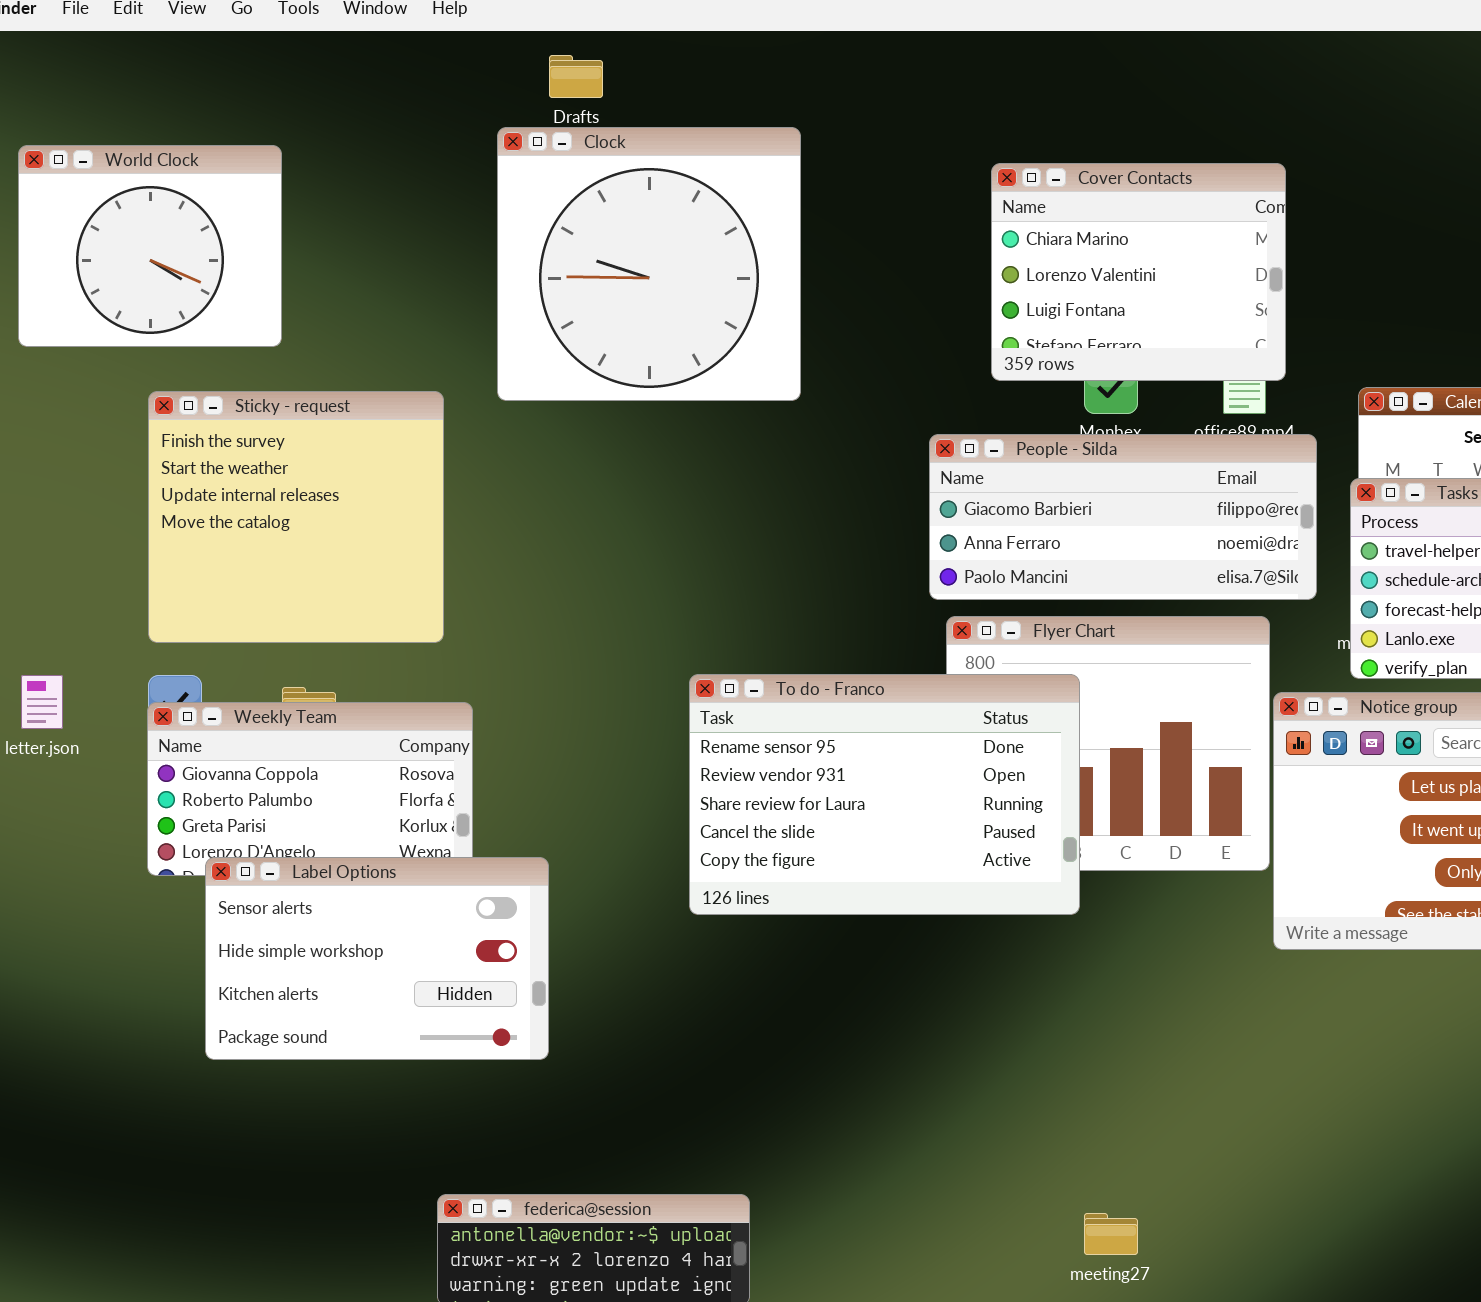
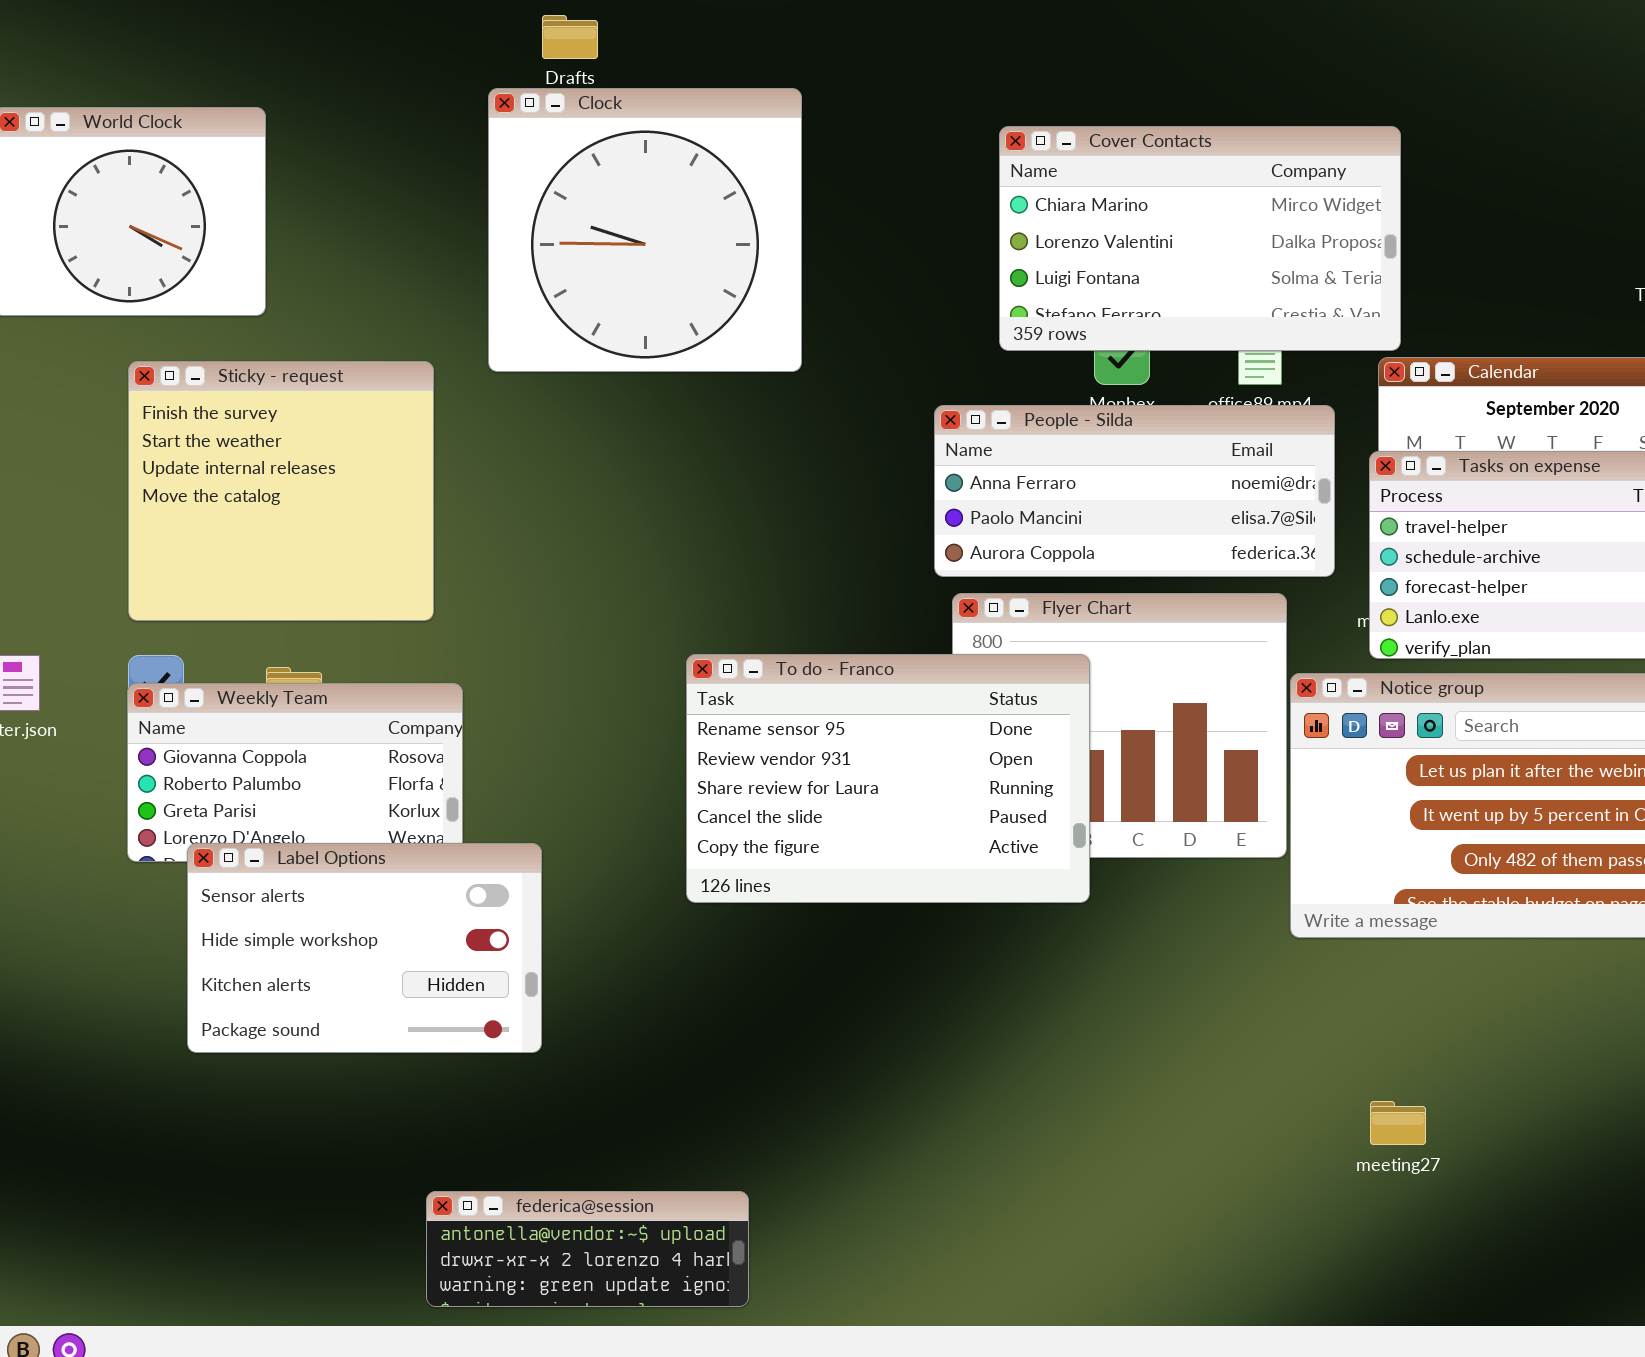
Cover Contacts: [991,163,1286,381] -> [999,126,1401,351], resized
People - Silda: [929,434,1317,600] -> [934,405,1335,577], scrolled down 1 row
meeting27: [1084,1213,1138,1255] -> [1370,1101,1426,1145], moved

